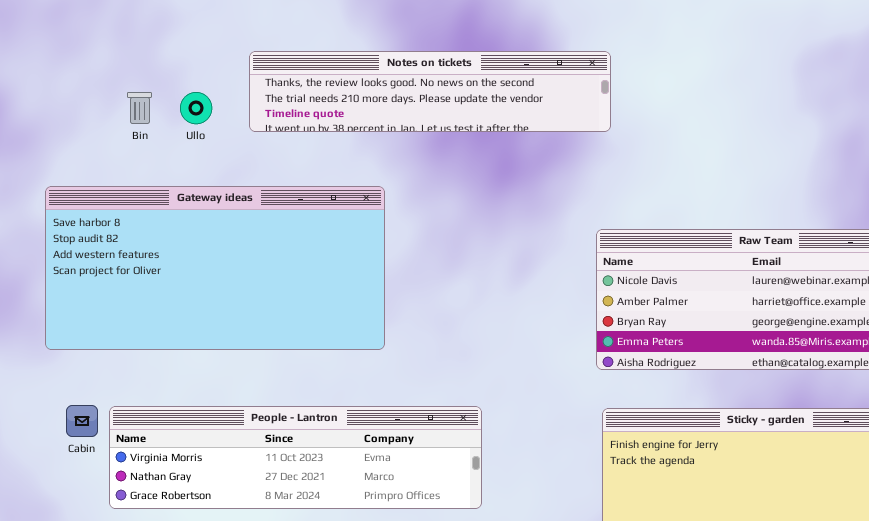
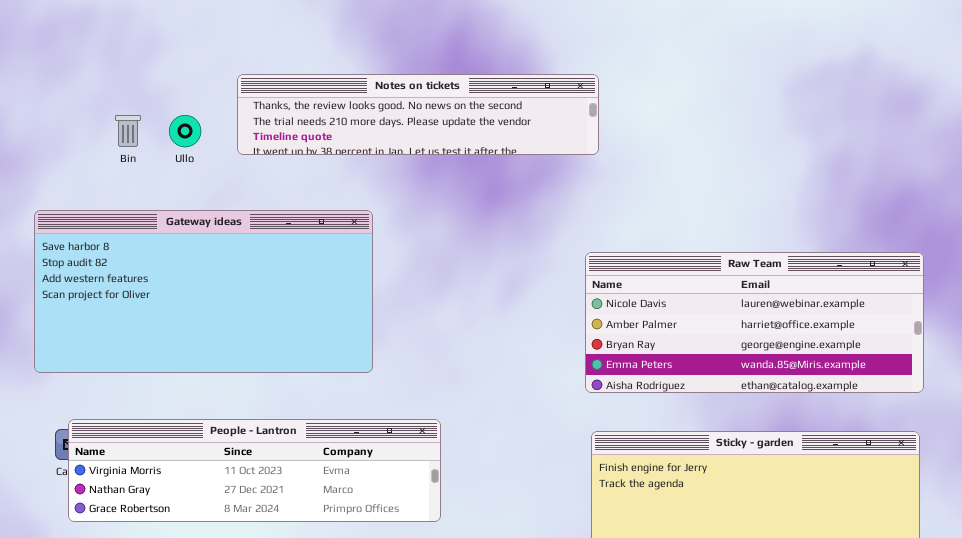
People - Lantron: [109,406,482,509] -> [68,419,441,522], moved

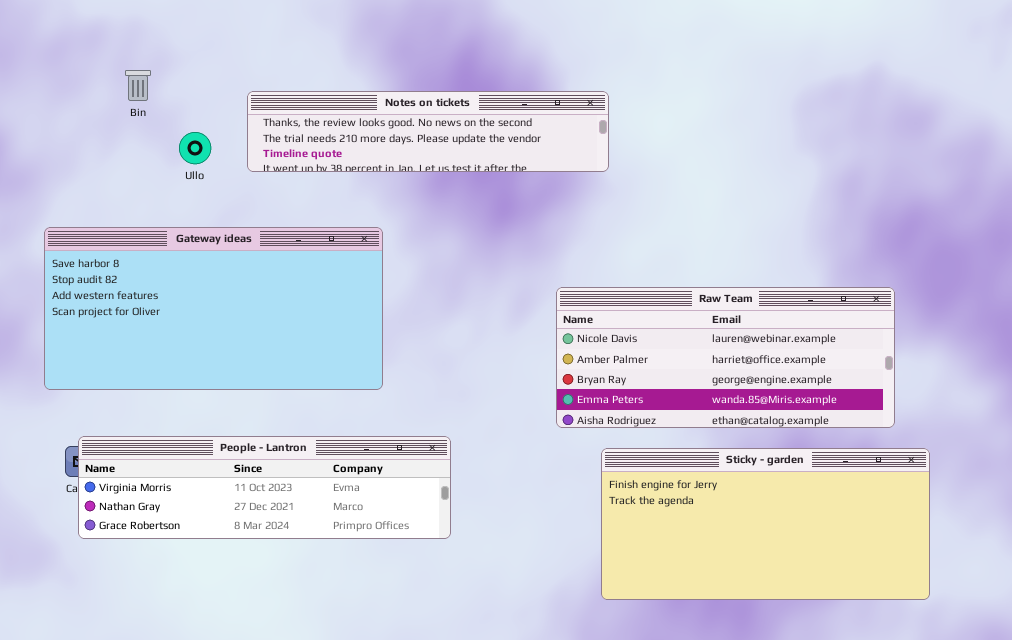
Bin: [115,115,141,147] -> [125,70,151,101], moved
Raw Team: [585,252,924,393] -> [556,287,895,428], moved

